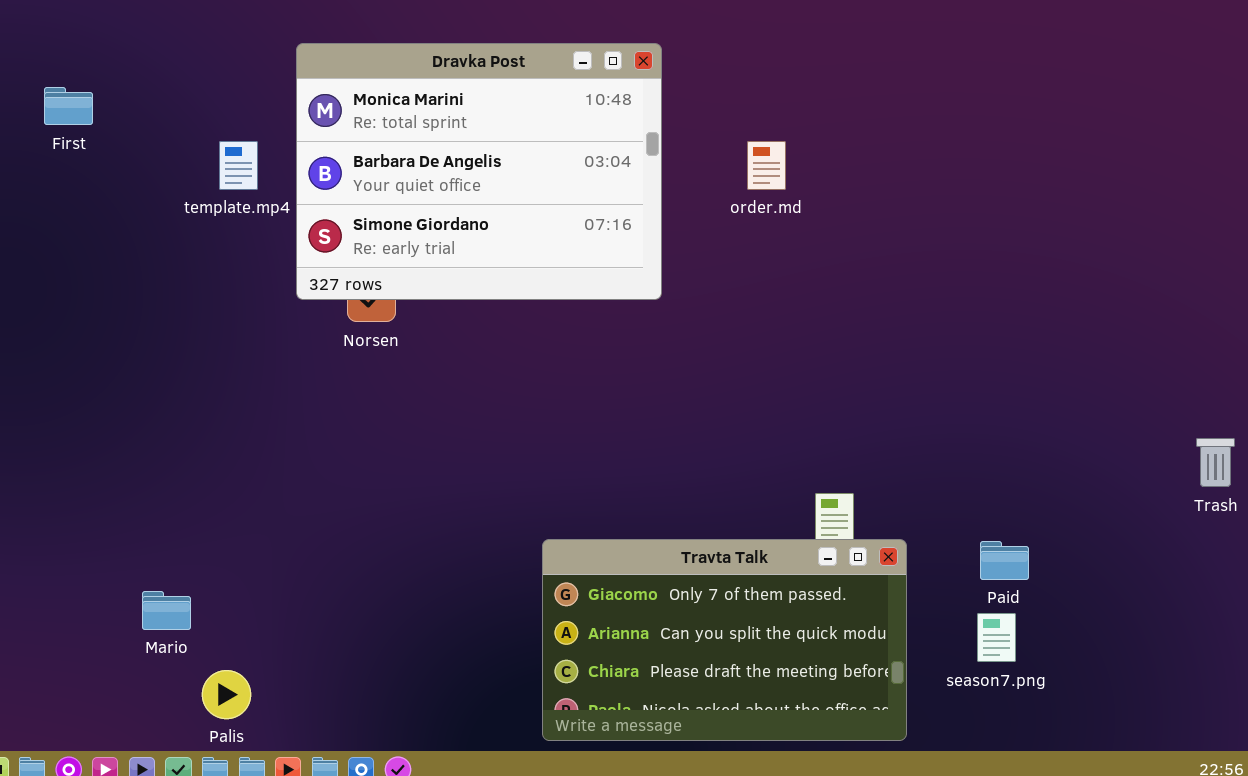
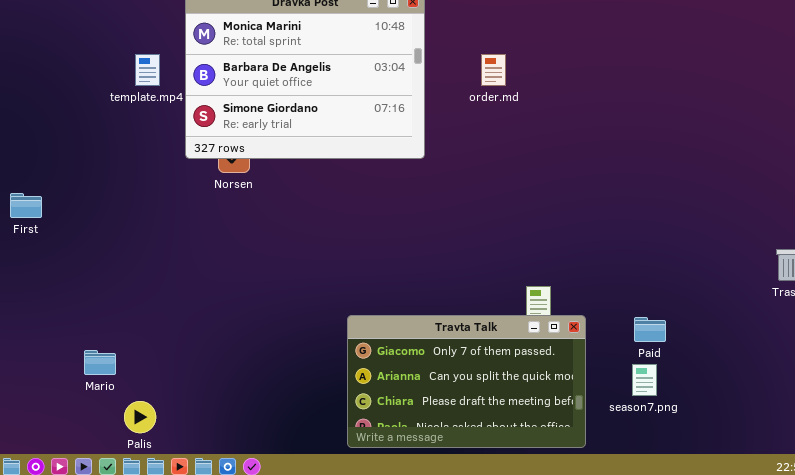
First: [44,87,93,125] -> [10,193,42,218], moved

